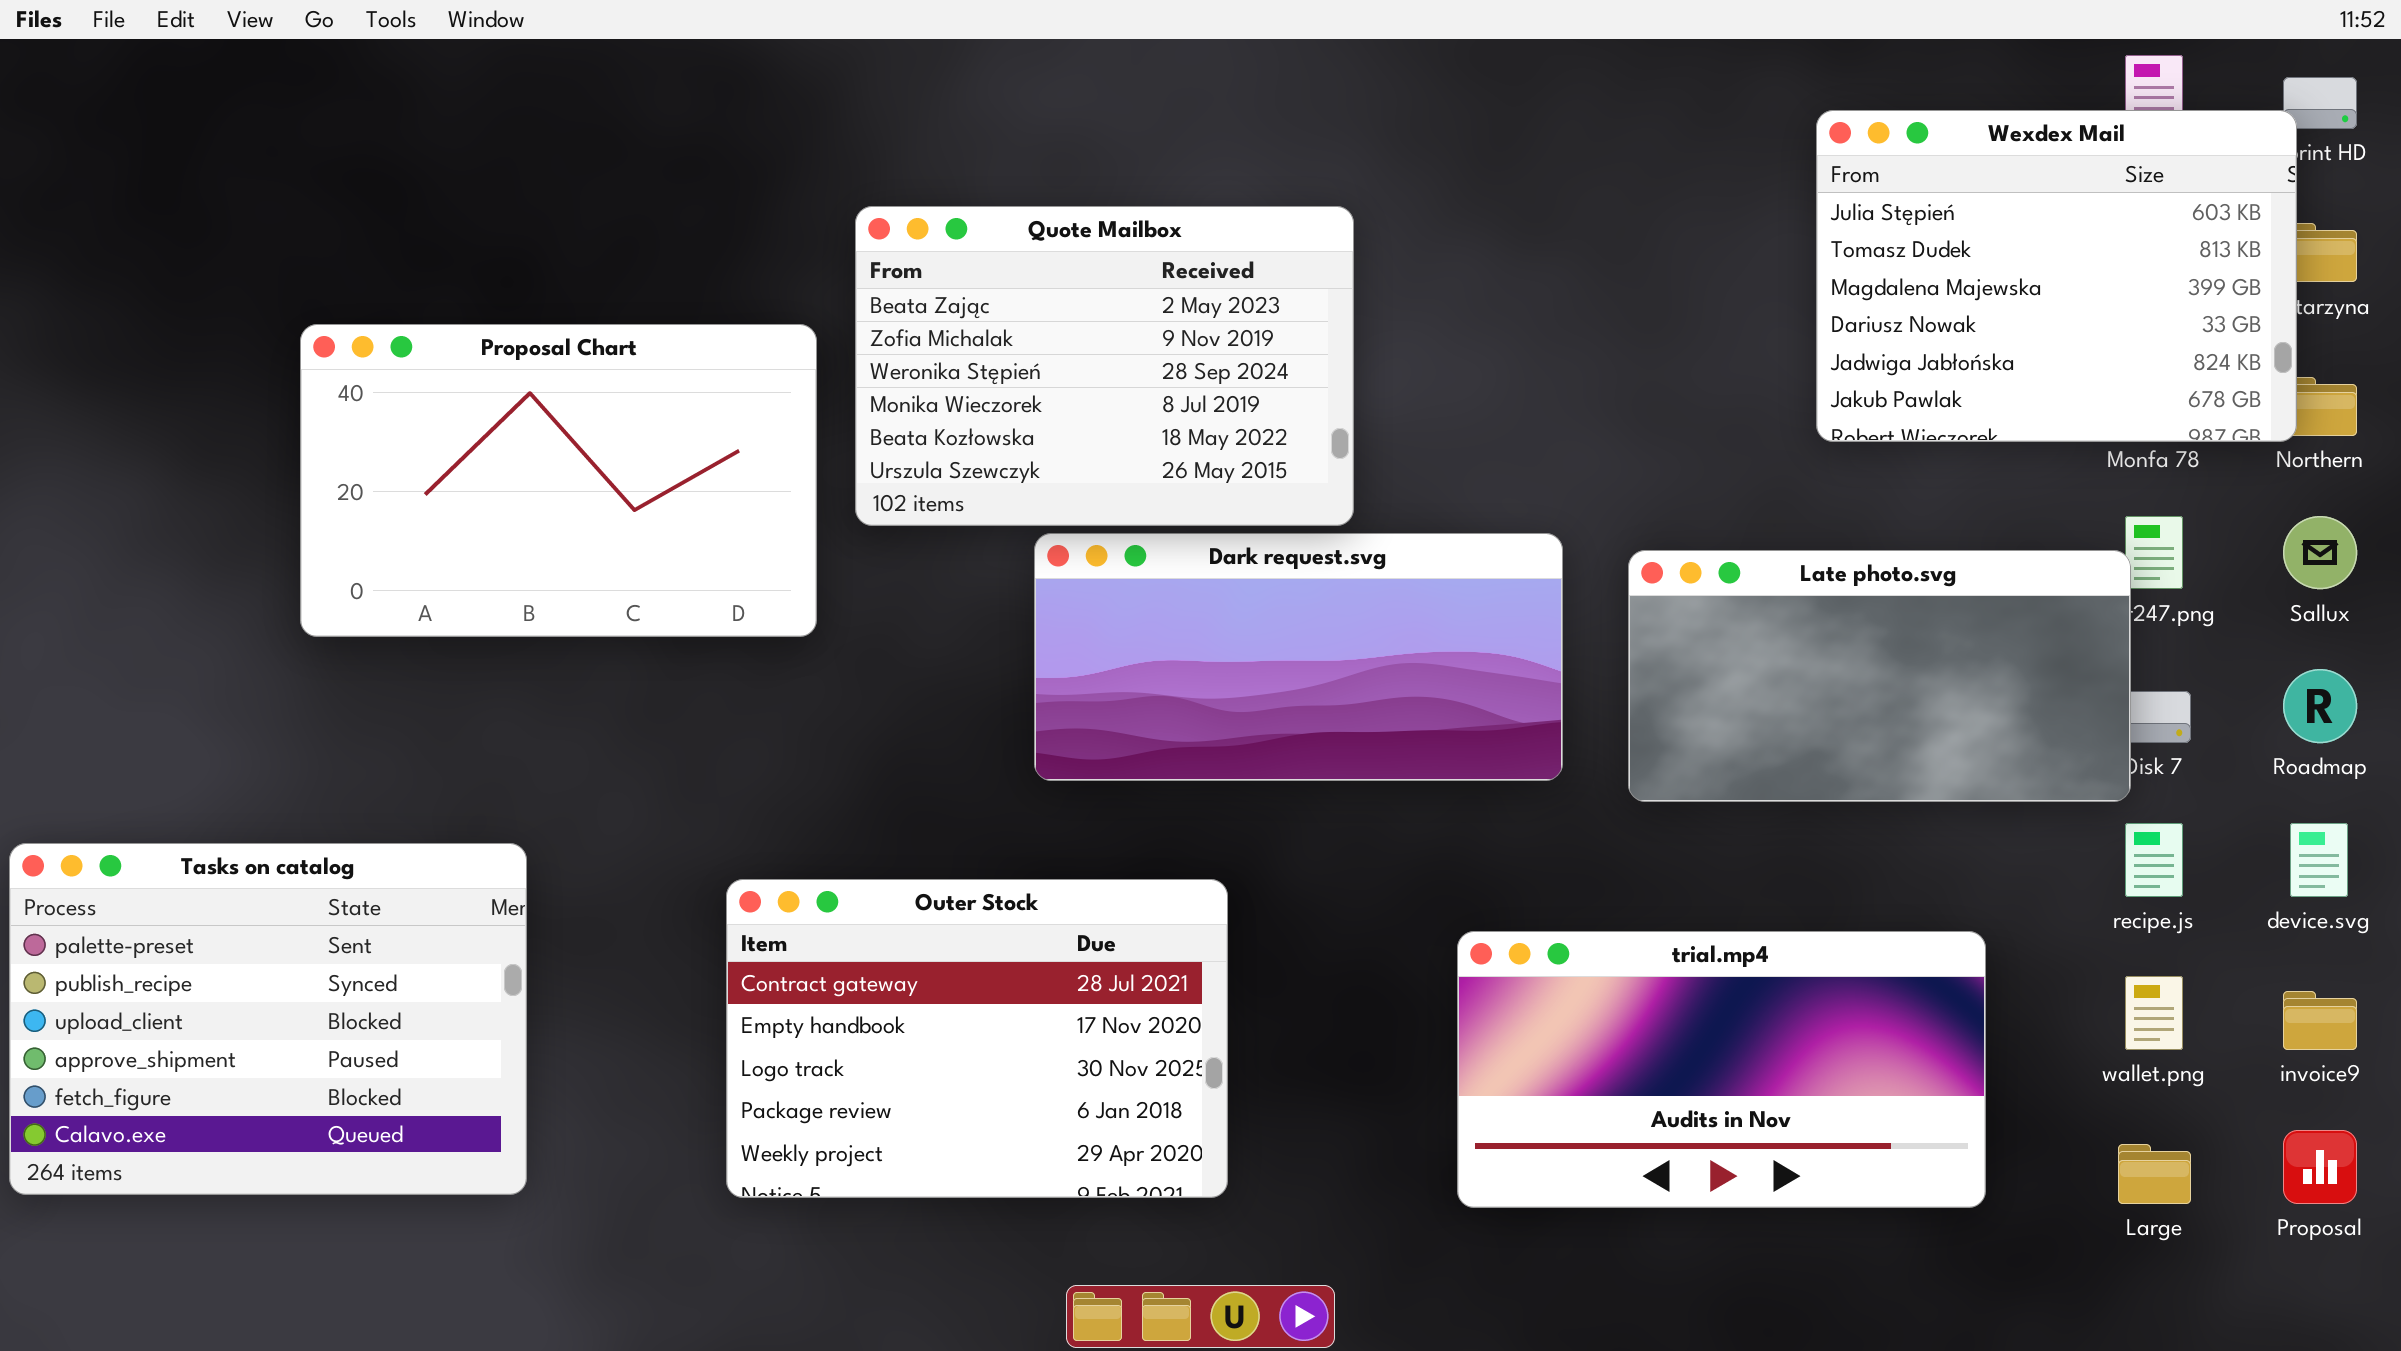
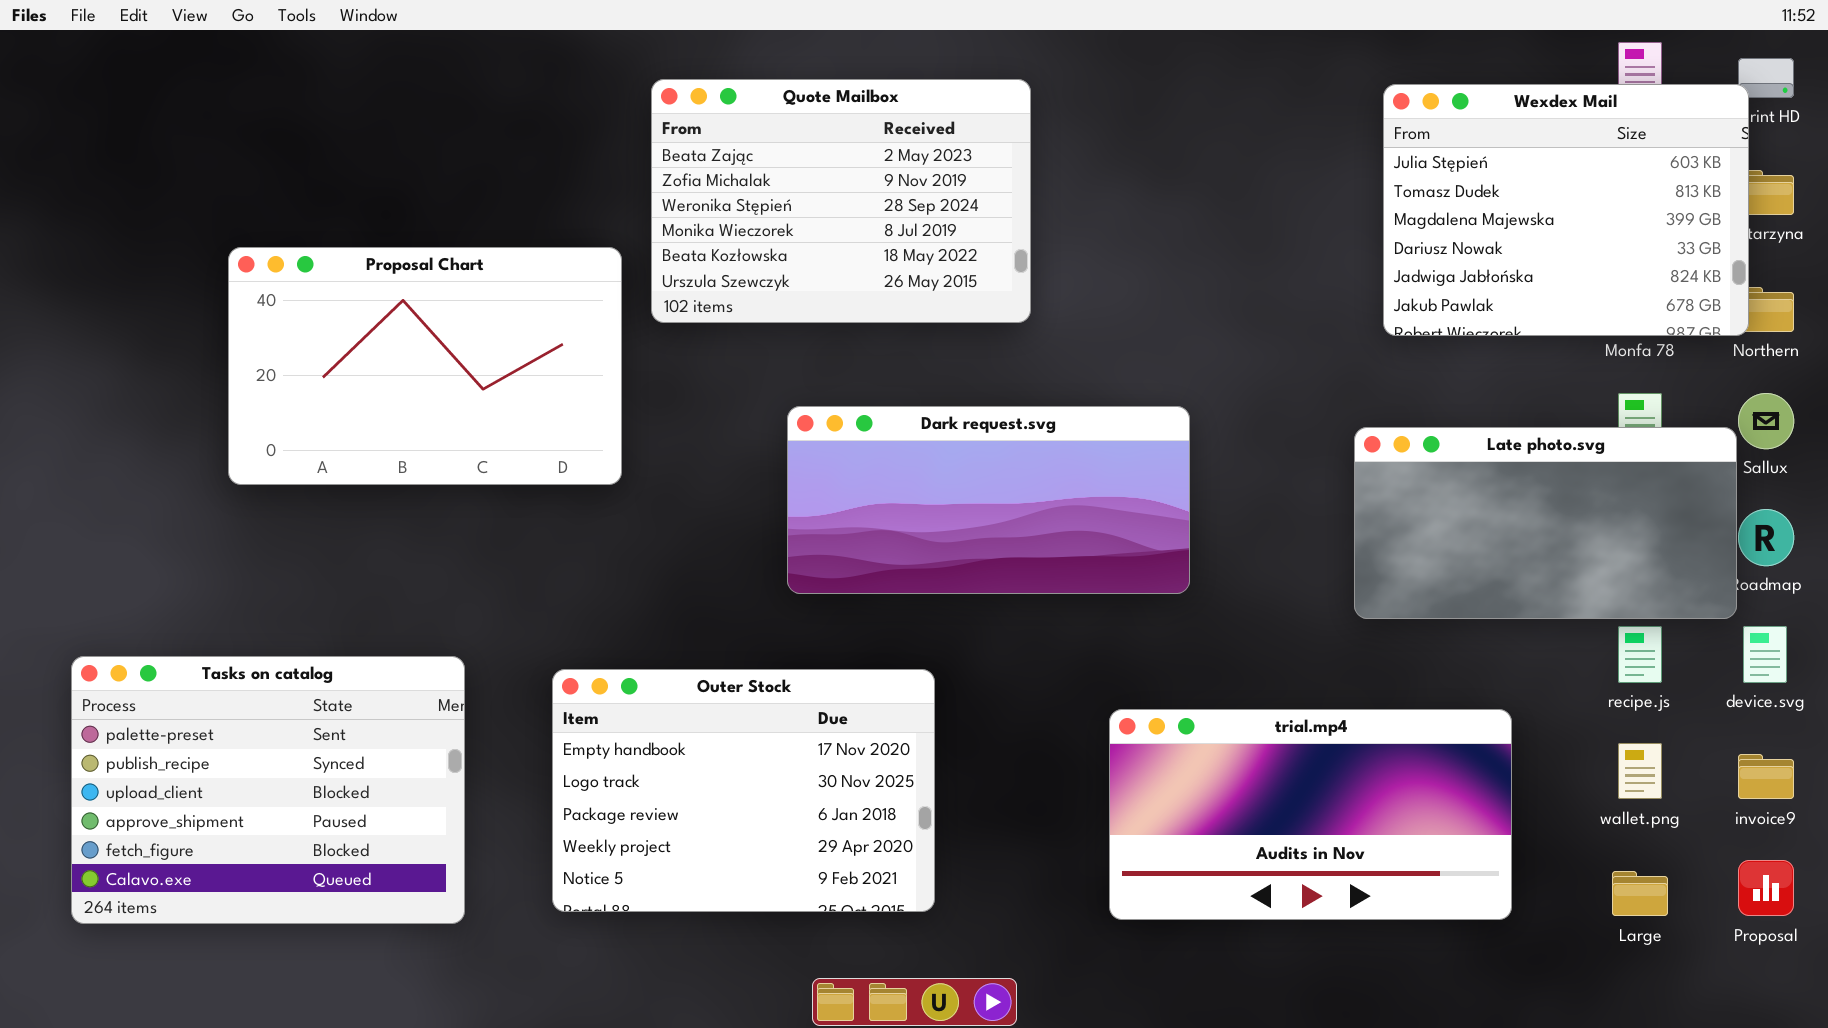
Quote Mailbox: [855,206,1354,526] -> [651,79,1031,323], moved
Late photo.svg: [1628,550,2131,802] -> [1354,427,1737,619], moved
Tasks on catalog: [9,843,527,1195] -> [71,656,465,924], moved
Outer Stock: [726,879,1228,1198] -> [552,669,935,912], scrolled down 1 row

